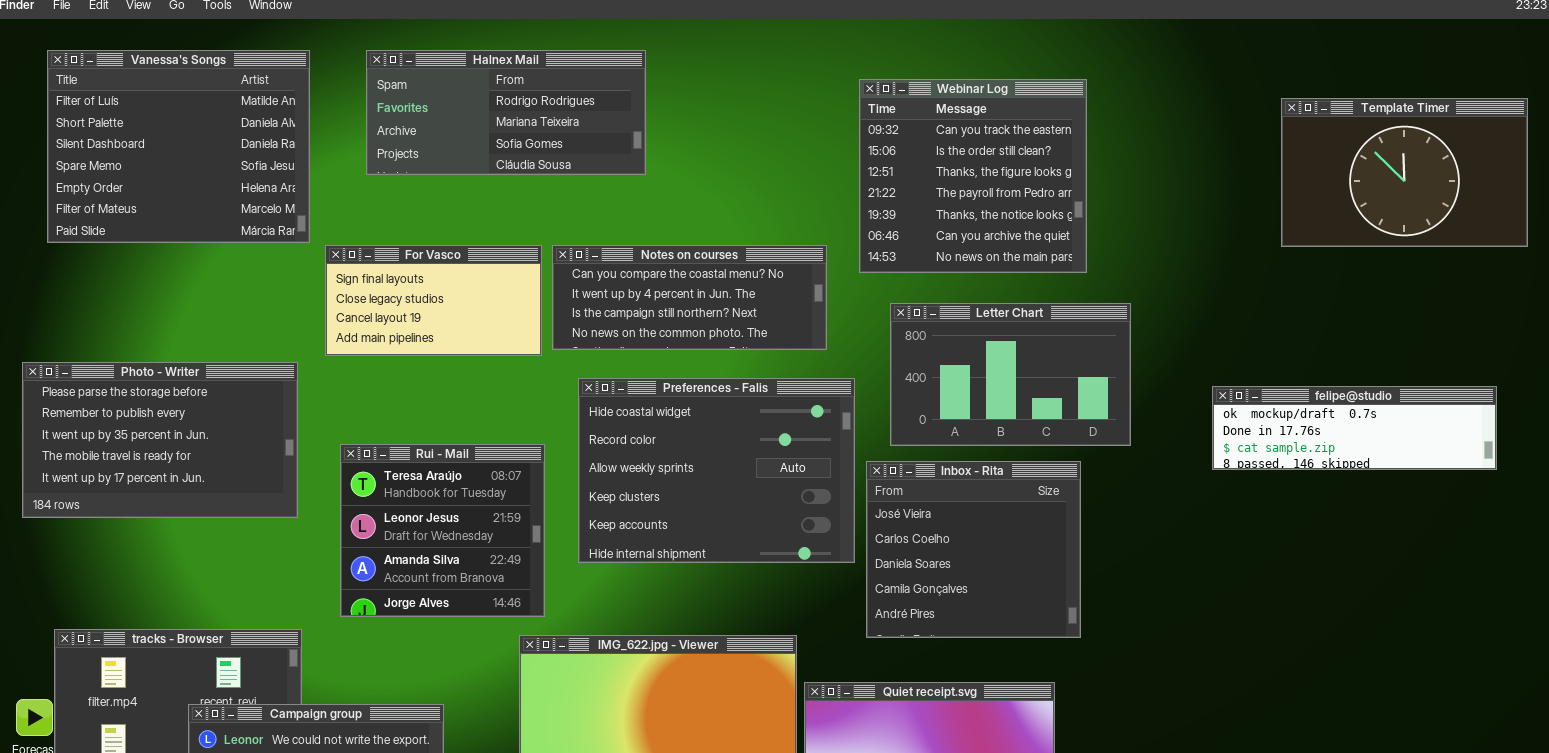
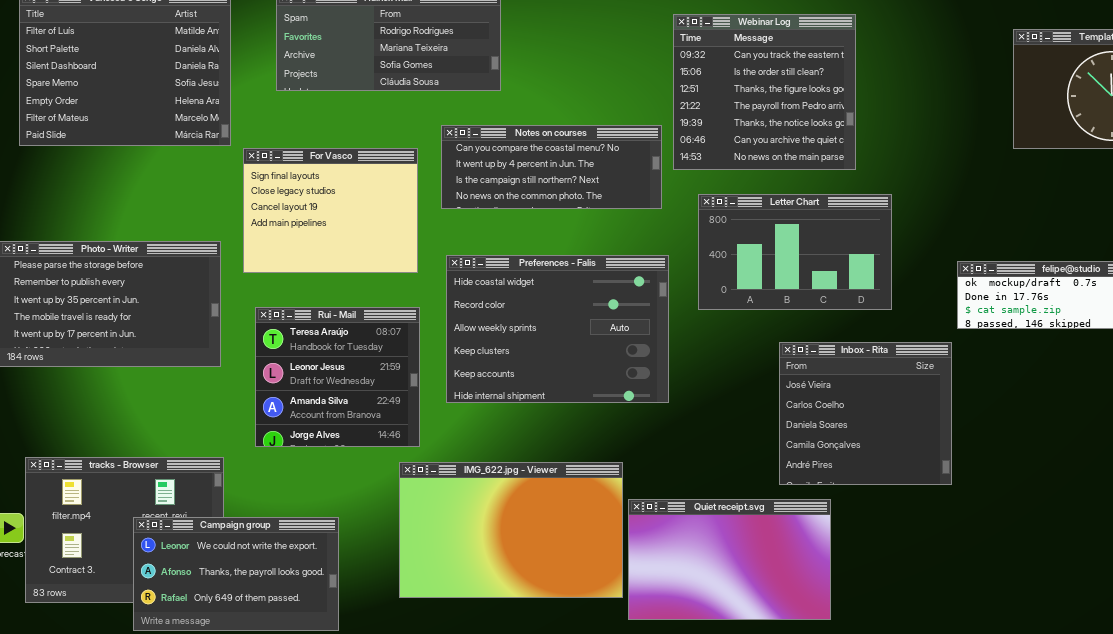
For Vasco: [325,245,542,356] -> [243,148,418,273], resized
Notes on courses: [552,245,827,350] -> [441,125,662,209], moved
Inbox - Rita: [866,461,1081,638] -> [779,342,952,485], moved

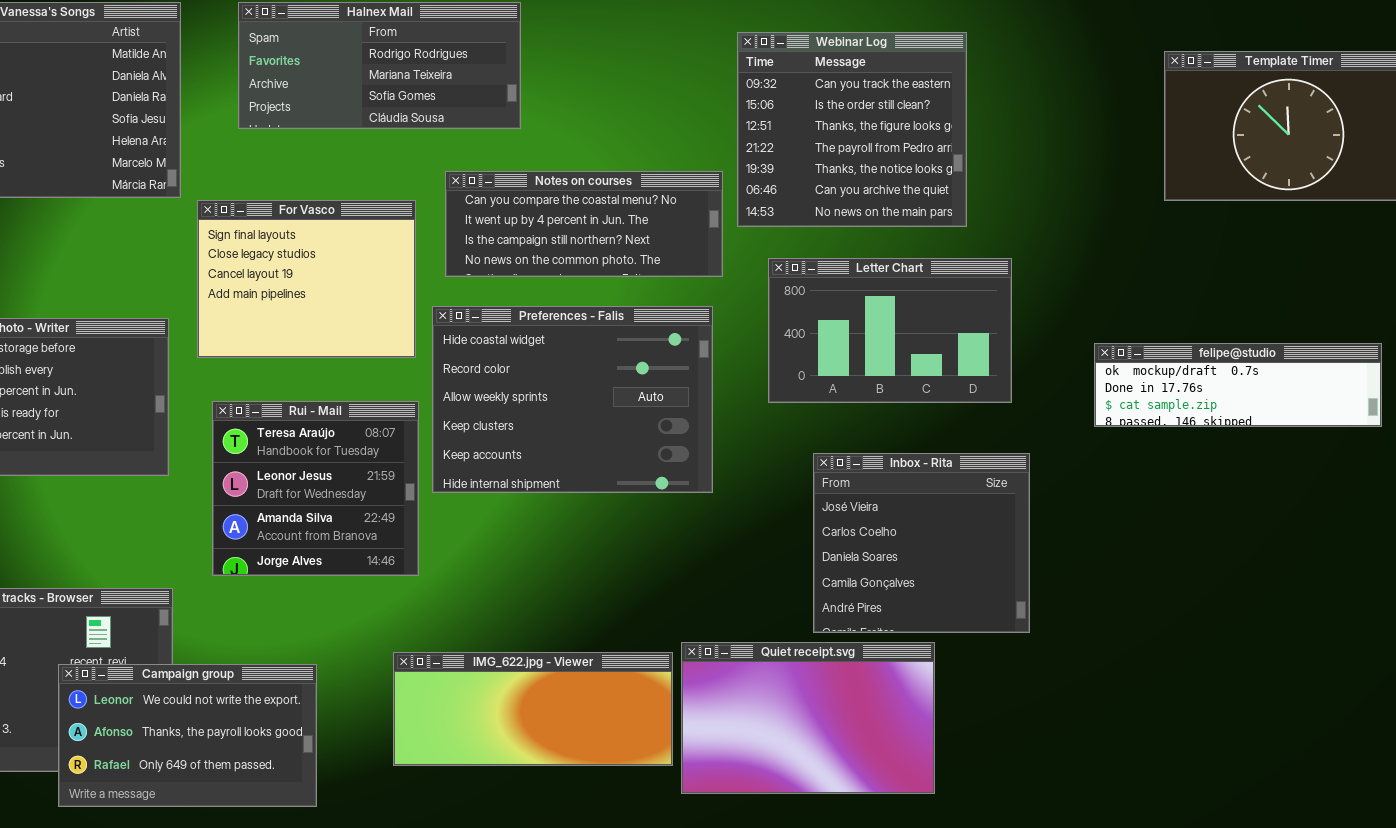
Preferences - Falis: [446,255,669,403] -> [432,306,713,493], moved
Inbox - Rita: [779,342,952,485] -> [813,453,1030,633], moved
IMG_622.jpg - Viewer: [399,462,623,598] -> [393,652,673,766], resized

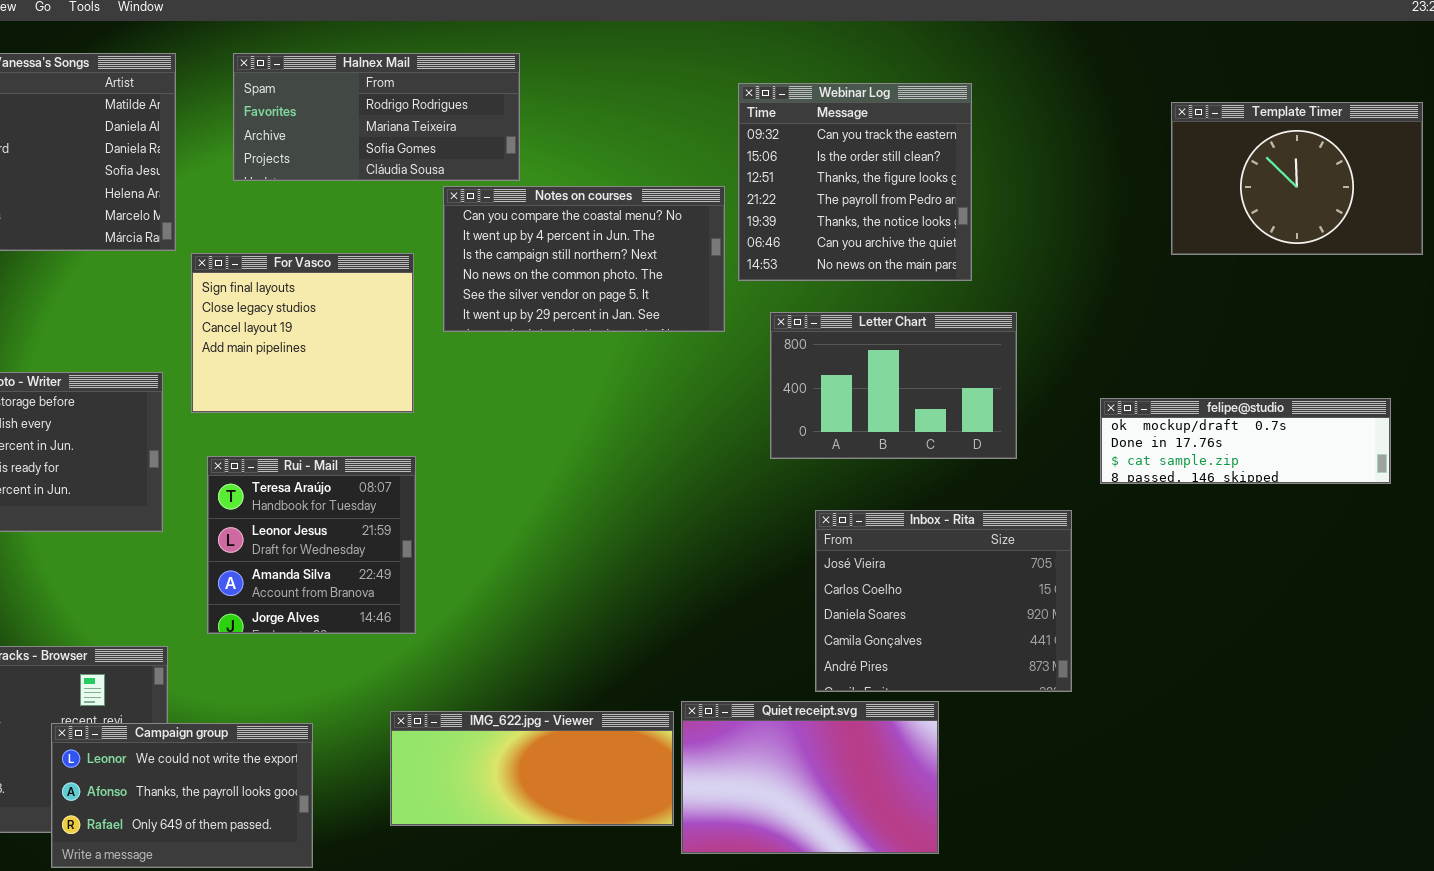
Notes on courses: [445,171,723,277] -> [443,186,725,332], resized
Preferences - Falis: [432,306,713,493] -> none, closed
Inbox - Rita: [813,453,1030,633] -> [815,510,1072,692], resized

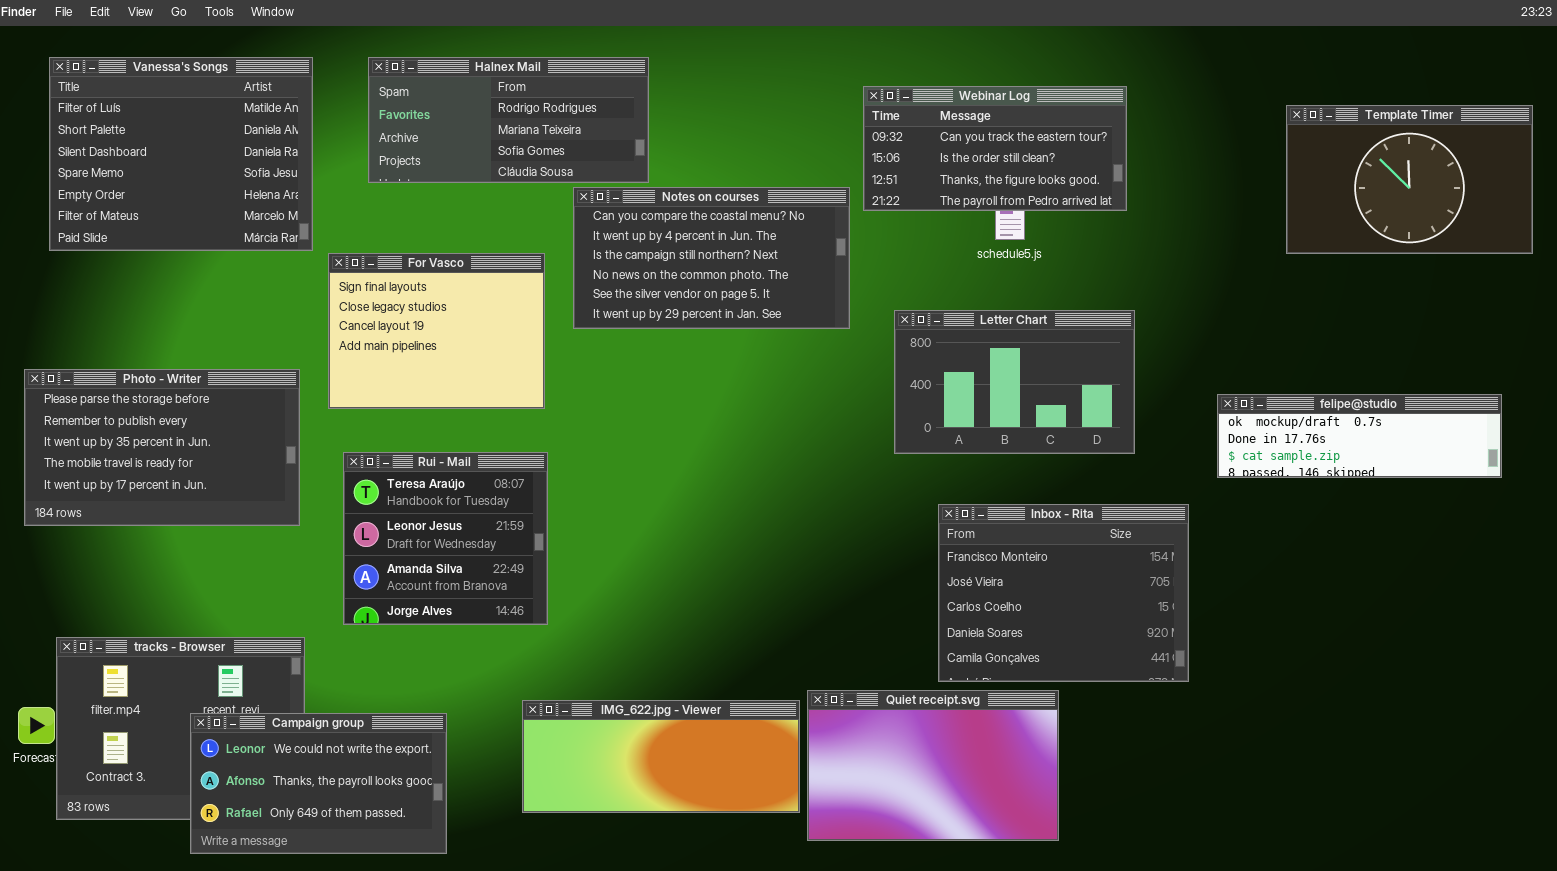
Webinar Log: [738,83,972,281] -> [863,86,1127,211], resized
Inbox - Rita: [815,510,1072,692] -> [938,504,1189,682], scrolled up 1 row

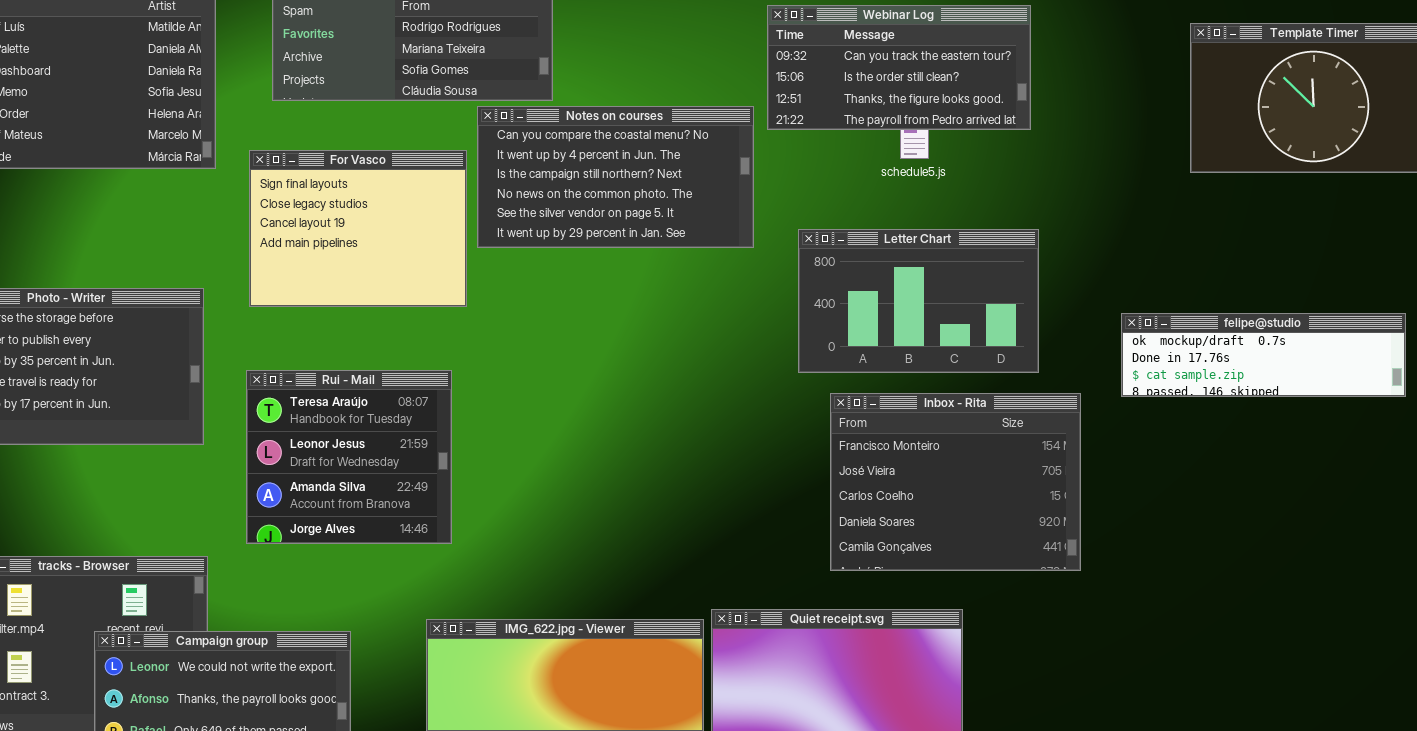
For Vasco: [328,253,545,409] -> [249,150,467,307], moved
Inbox - Rita: [938,504,1189,682] -> [830,393,1081,571], moved

